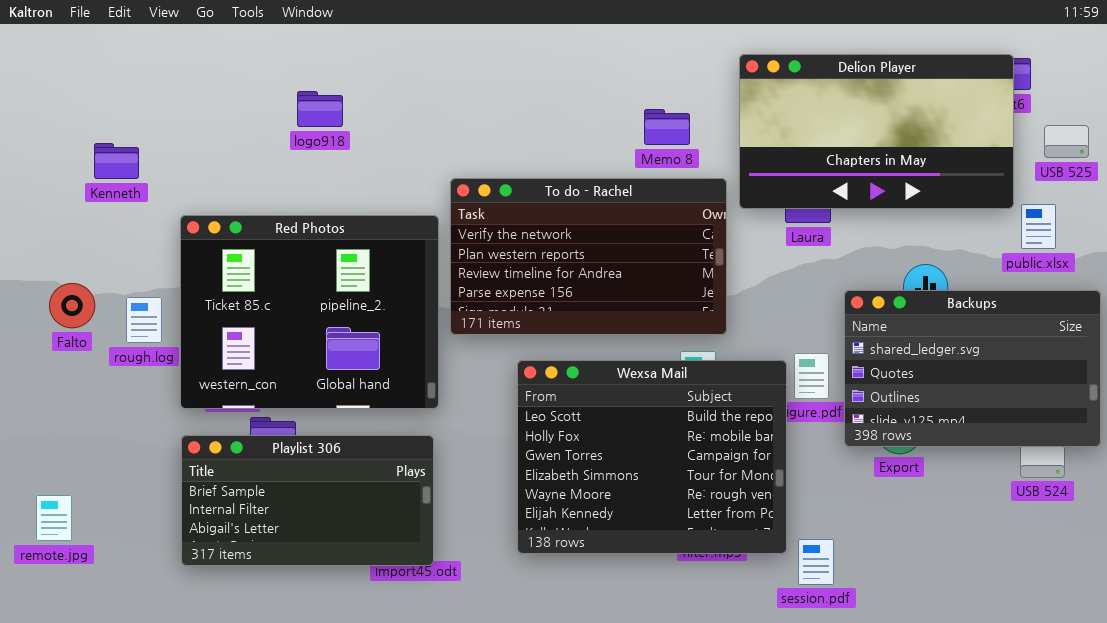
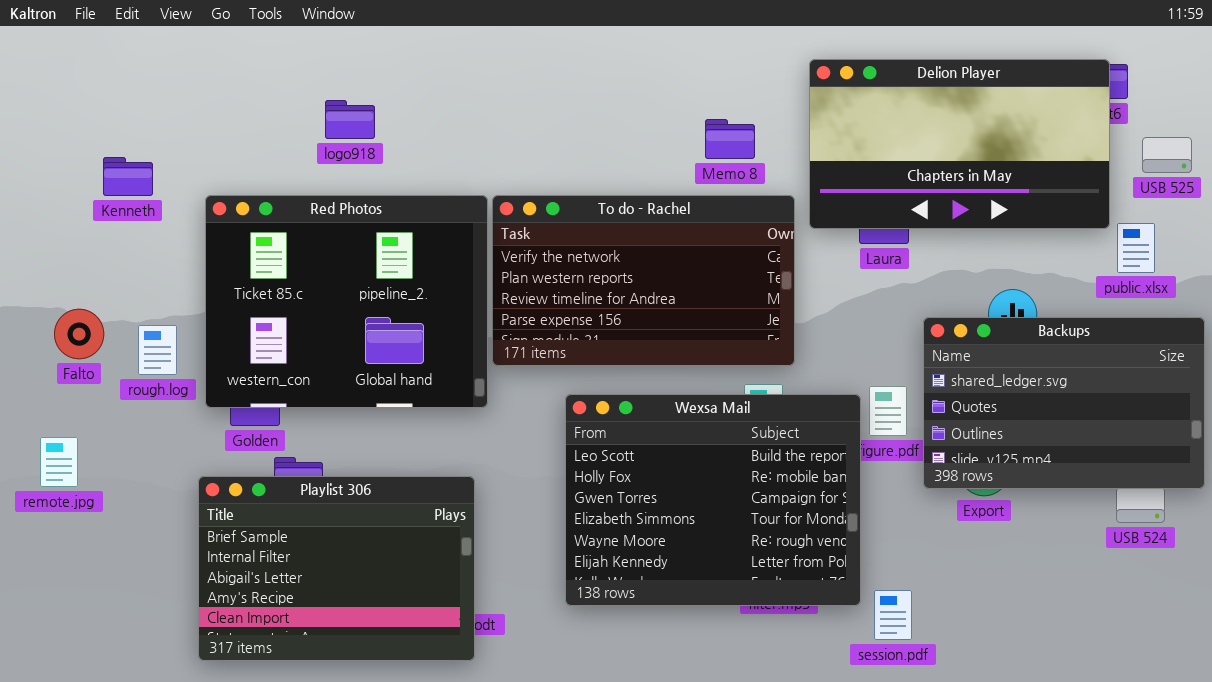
Red Photos: [180,215,439,409] -> [205,195,488,408], moved
Playlist 306: [181,435,434,566] -> [198,476,475,661], resized
remote.jpg: [36,495,72,541] -> [40,437,78,487], moved

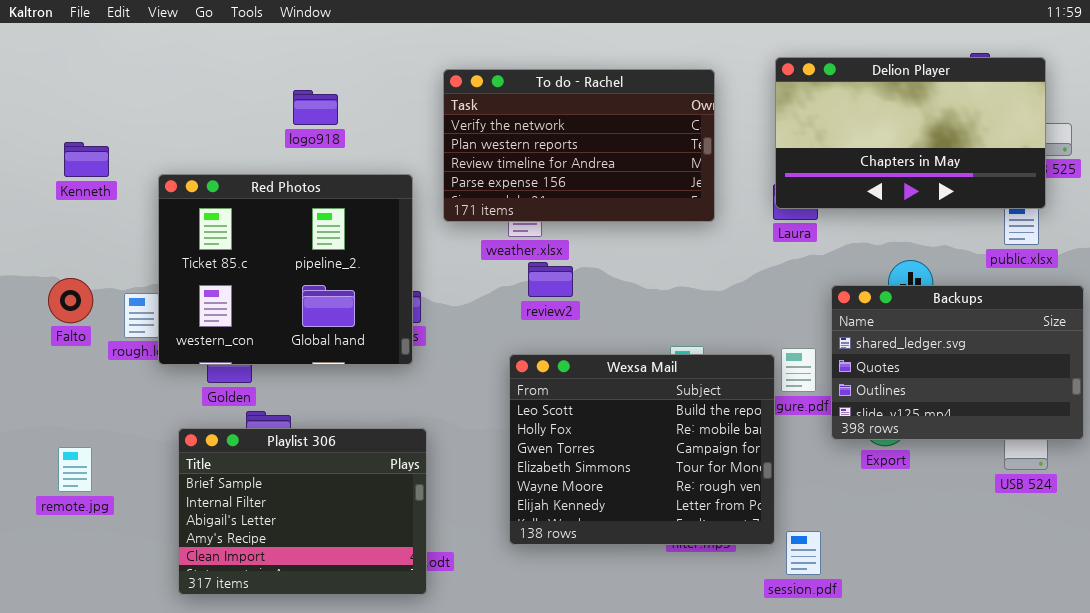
Delion Player: [809,59,1110,229] -> [775,57,1046,209], moved
Kenneth: [103,157,153,196] -> [64,142,109,177], moved
Red Photos: [205,195,488,408] -> [158,174,413,365], moved
To do - Rachel: [492,195,795,366] -> [443,69,715,222], moved
remote.jpg: [40,437,78,487] -> [58,447,92,492], moved

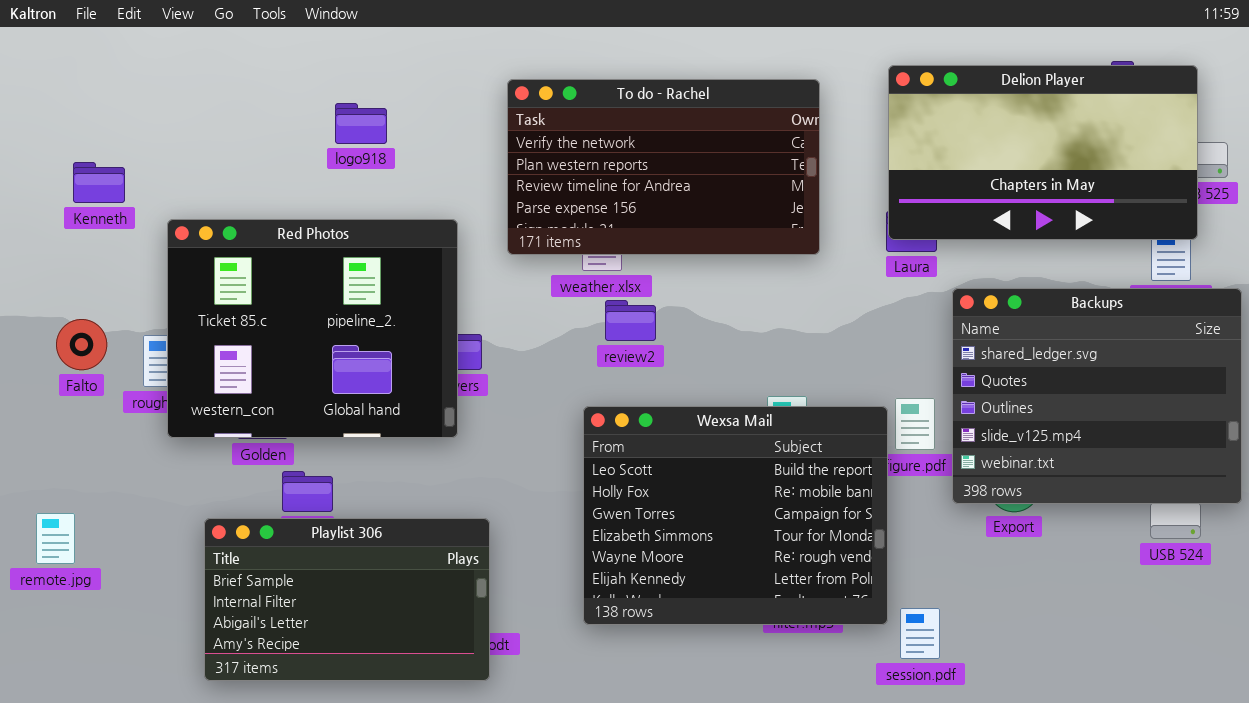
Red Photos: [158,174,413,365] -> [167,219,458,438], moved
Backups: [831,285,1084,440] -> [952,288,1242,504], resized
Playlist 306: [178,428,427,595] -> [204,518,490,681], resized
remote.jpg: [58,447,92,492] -> [36,513,75,564], moved

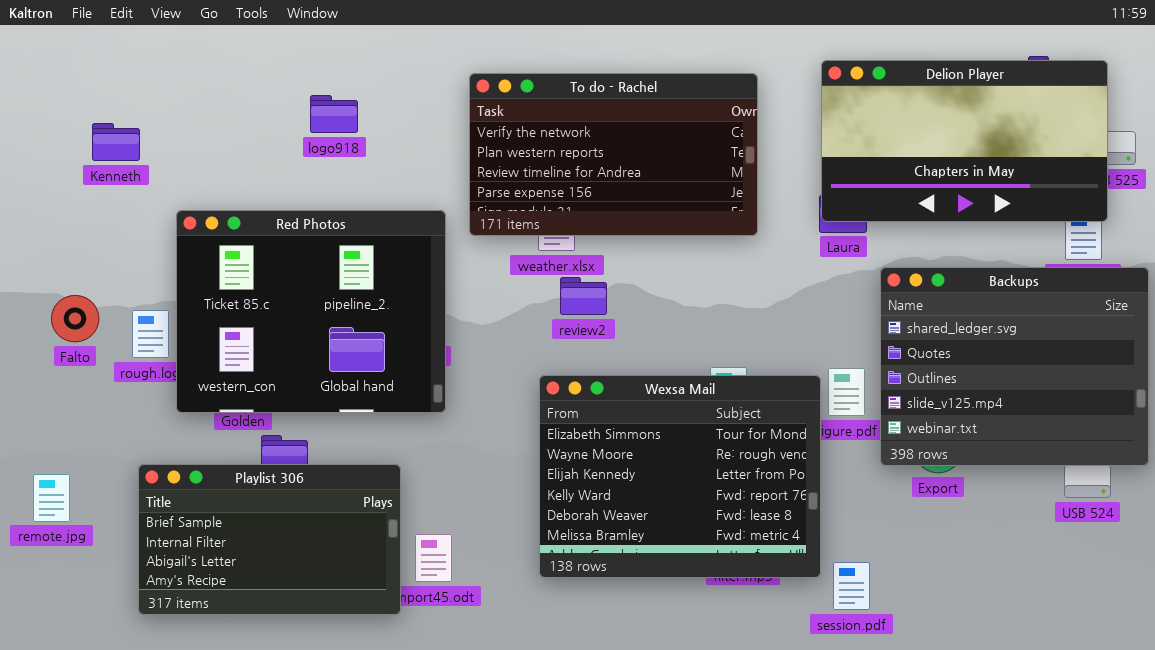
Kenneth: [73,162,125,203] -> [92,123,140,161], moved
Red Photos: [167,219,458,438] -> [176,210,446,413], moved
Wexsa Mail: [583,406,888,625] -> [539,375,821,578], scrolled down 3 rows
Playlist 306: [204,518,490,681] -> [138,464,401,615], moved

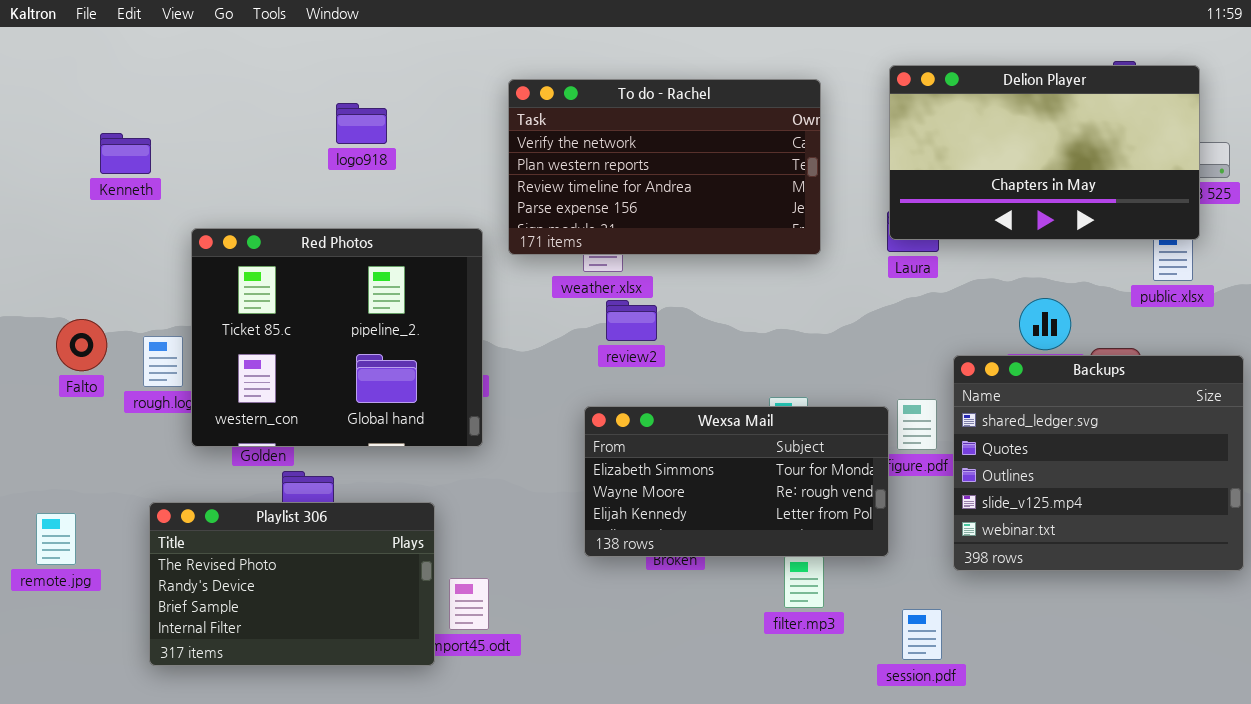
Backups: [880,267,1149,466] -> [953,355,1244,571], moved
Wexsa Mail: [539,375,821,578] -> [584,406,889,557], resized
Playlist 306: [138,464,401,615] -> [149,502,435,666], scrolled up 2 rows

